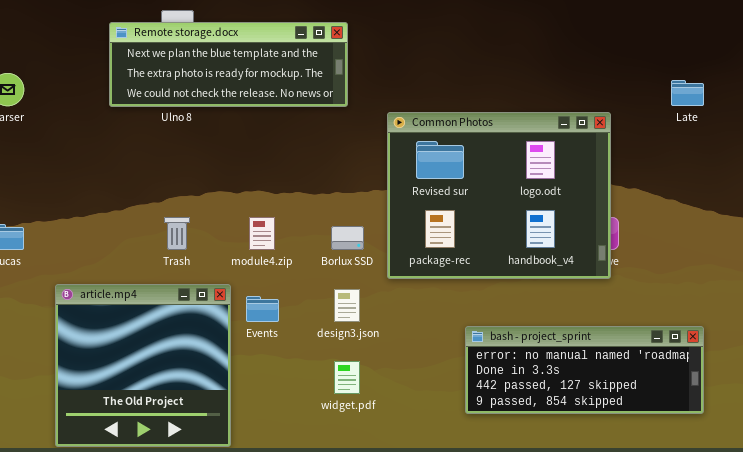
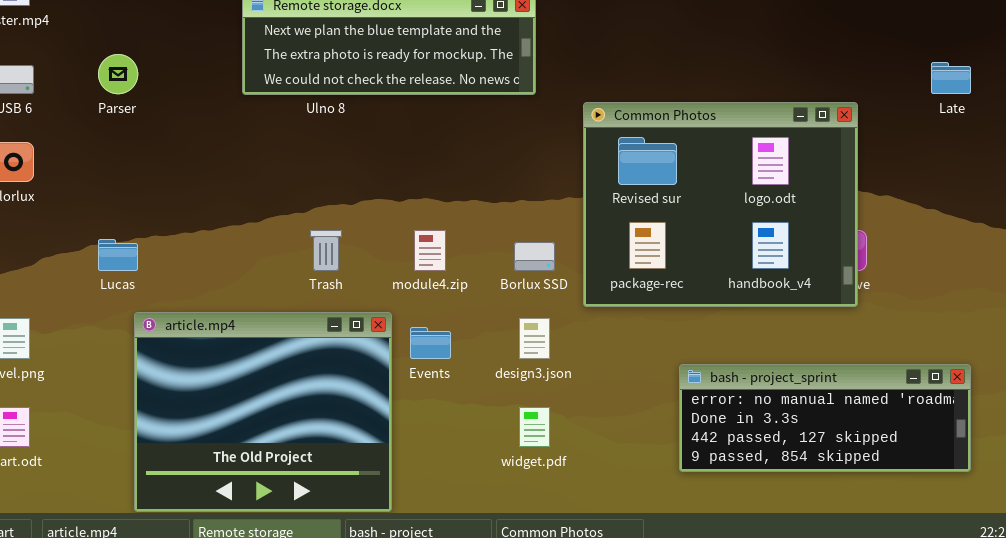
article.mp4: [55,284,231,447] -> [134,312,392,512], resized

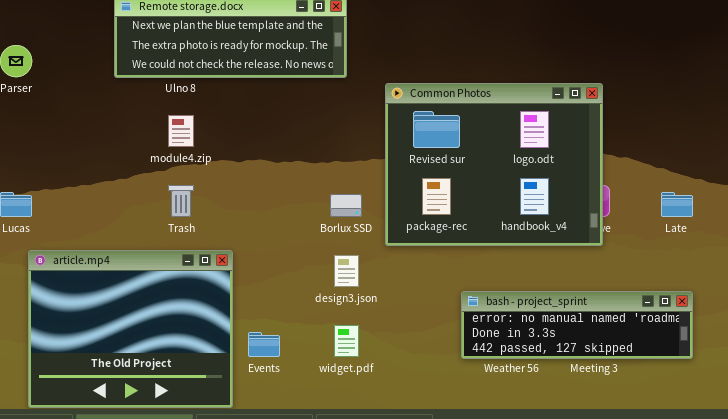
Late: [931,62,971,94] -> [661,192,693,217], moved
module4.zip: [414,230,446,271] -> [168,115,194,147], moved
Events: [410,327,451,359] -> [248,332,280,357], moved
bash - project_sprint: [679,364,971,472] -> [461,291,693,359], resized

